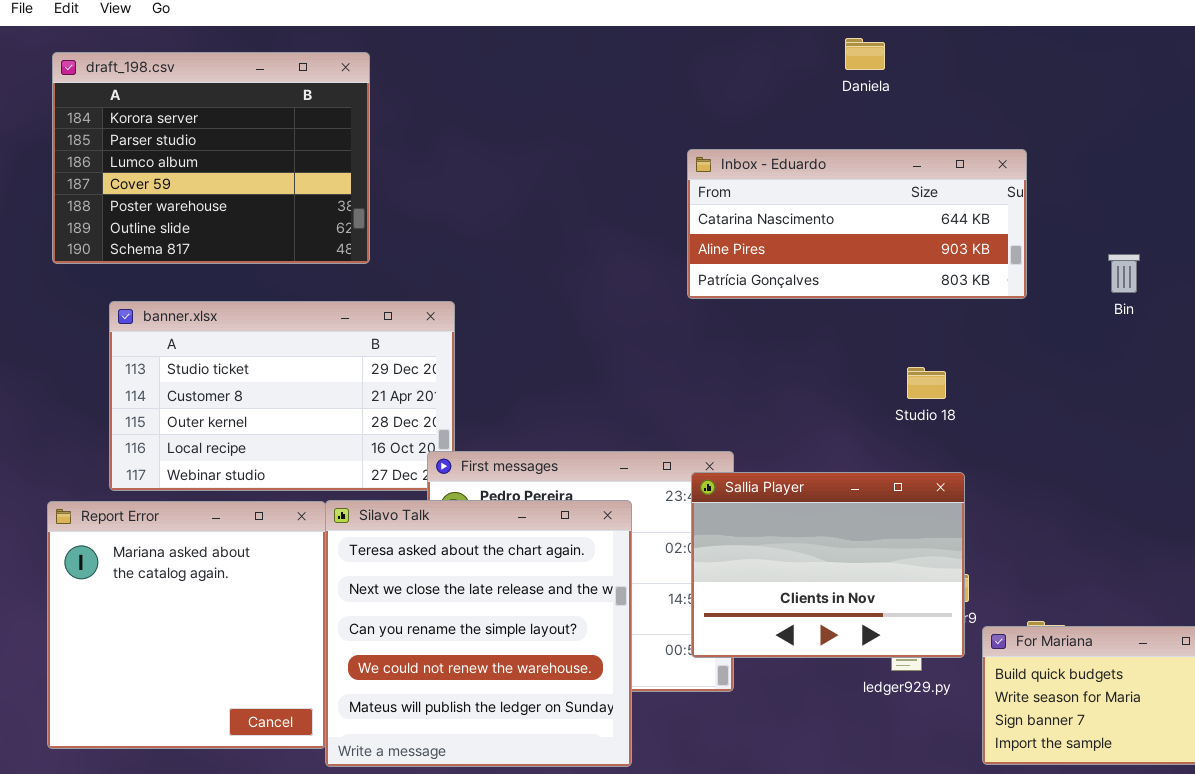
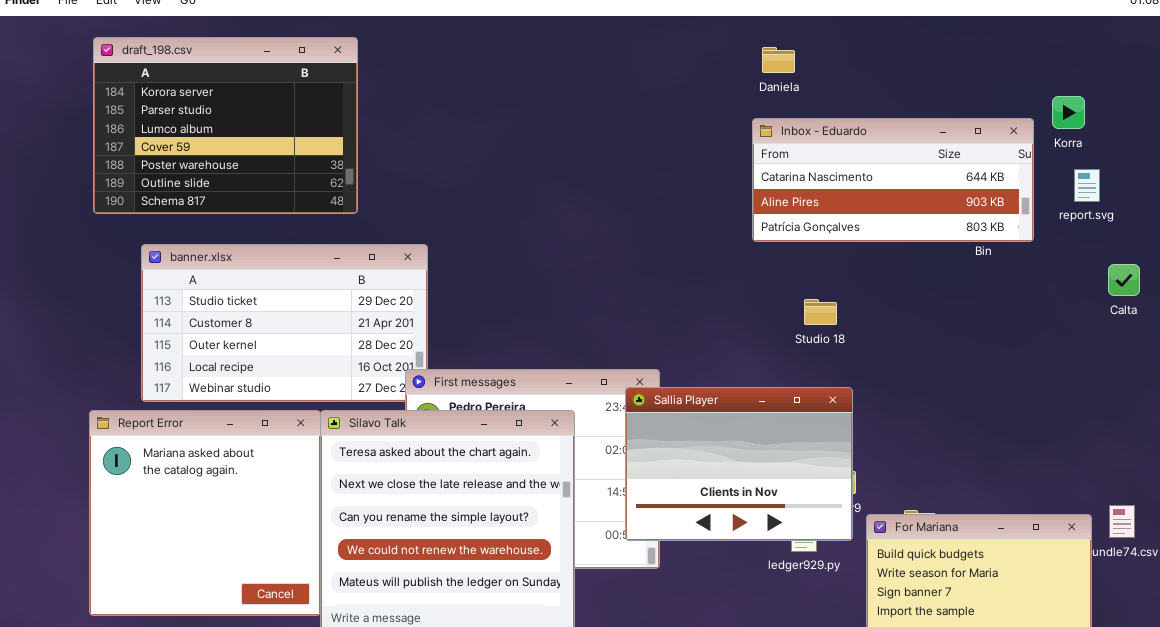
Daniela: [845,38,885,70] -> [762,47,795,73], moved
Inbox - Eduardo: [687,149,1027,299] -> [752,118,1034,242], moved

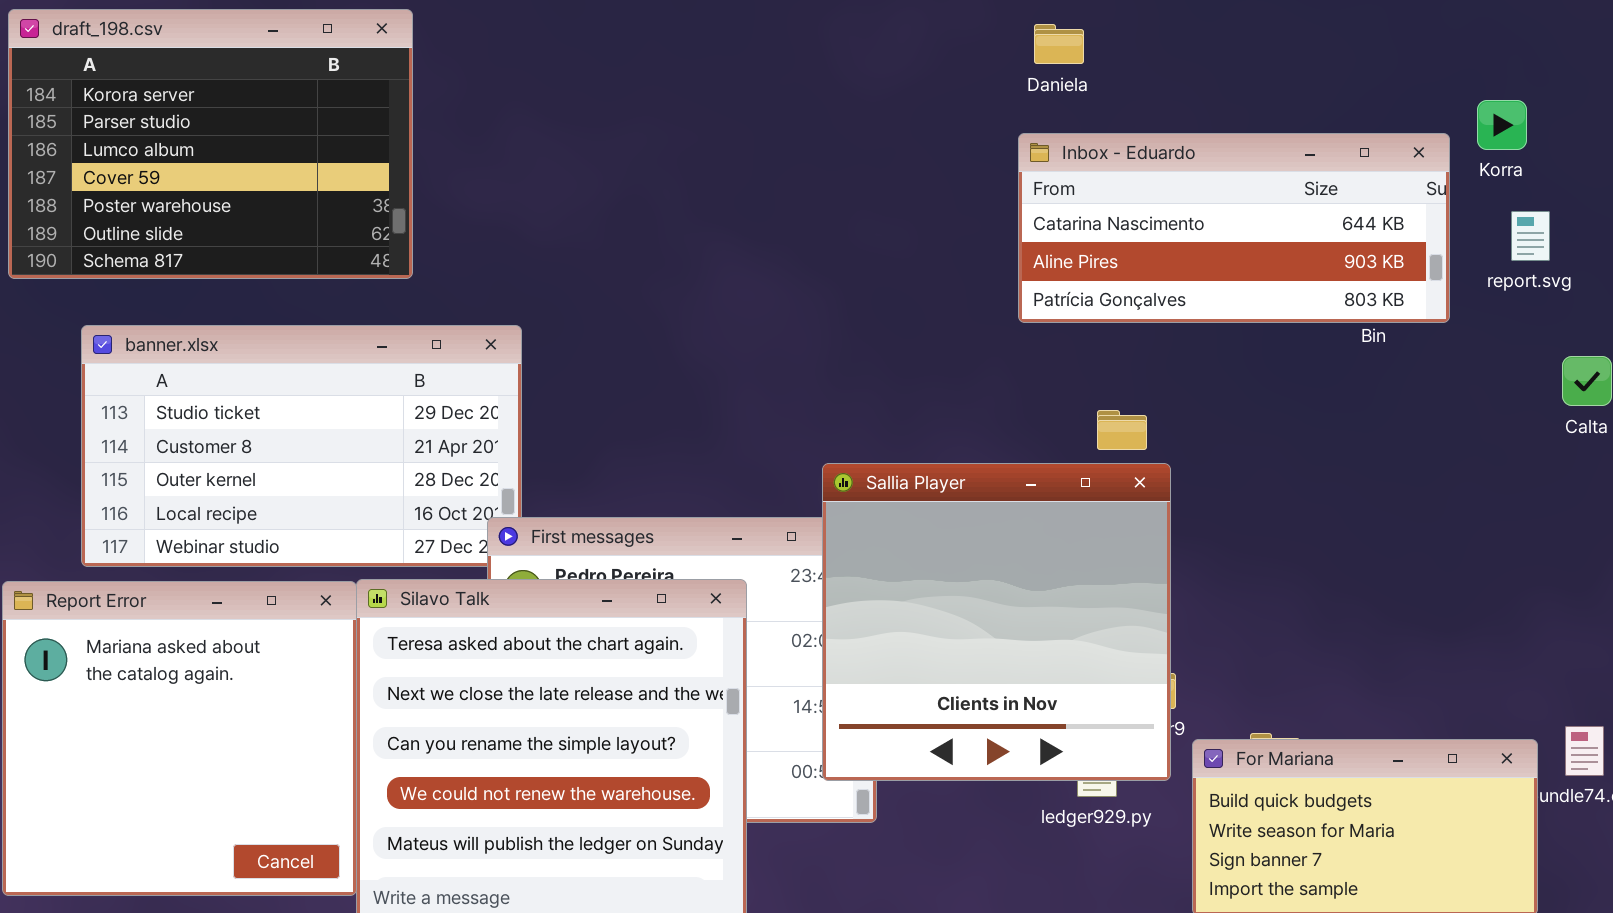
Sallia Player: [625,387,853,541] -> [822,463,1171,781], resized

